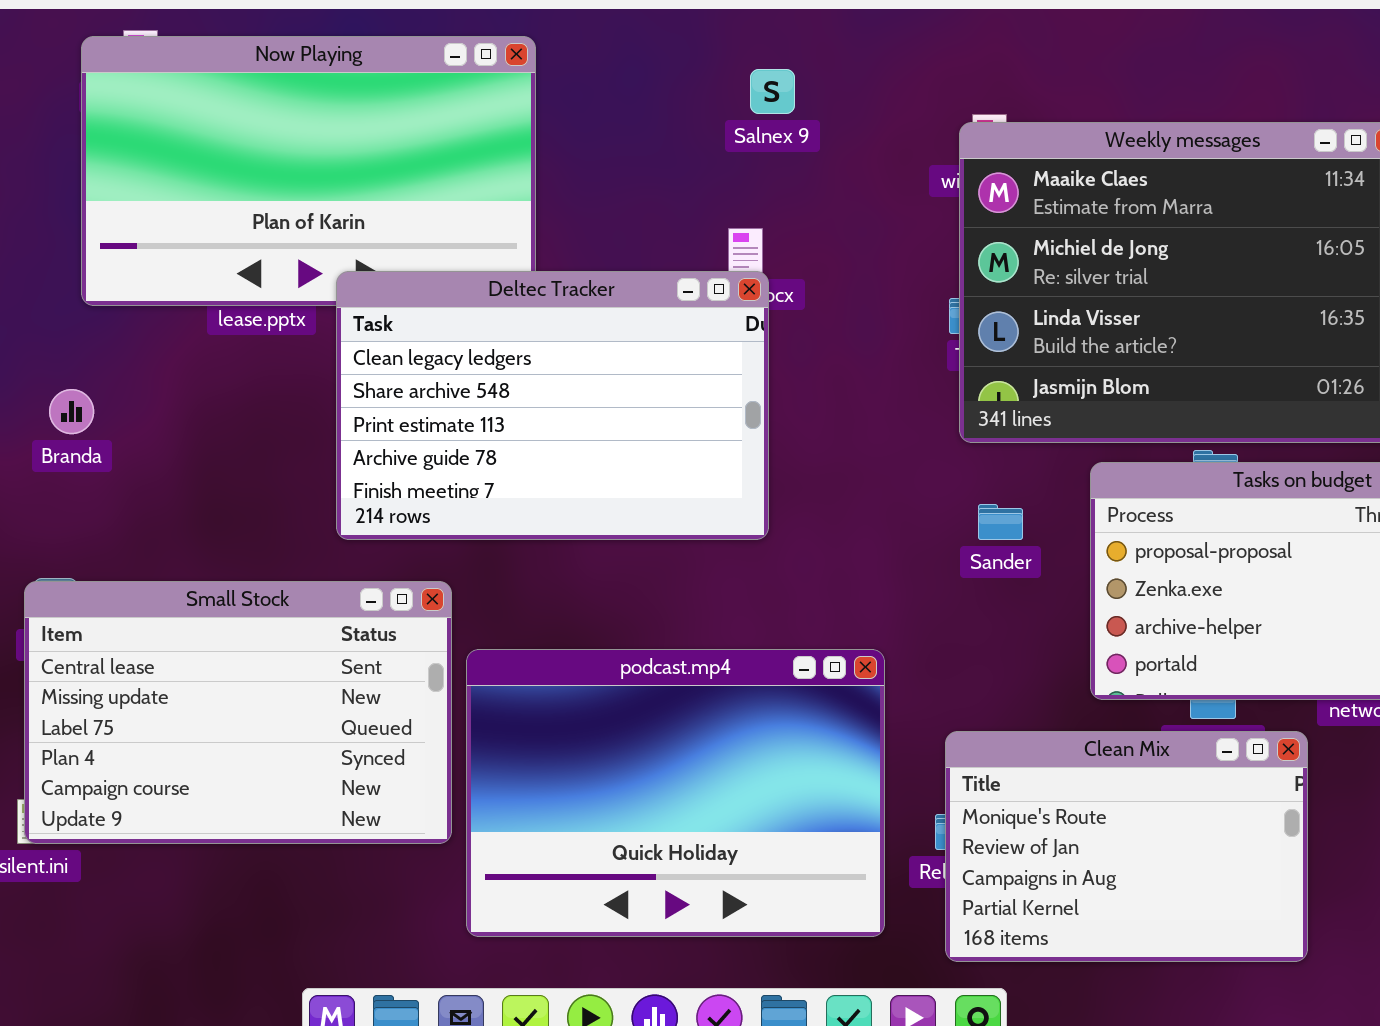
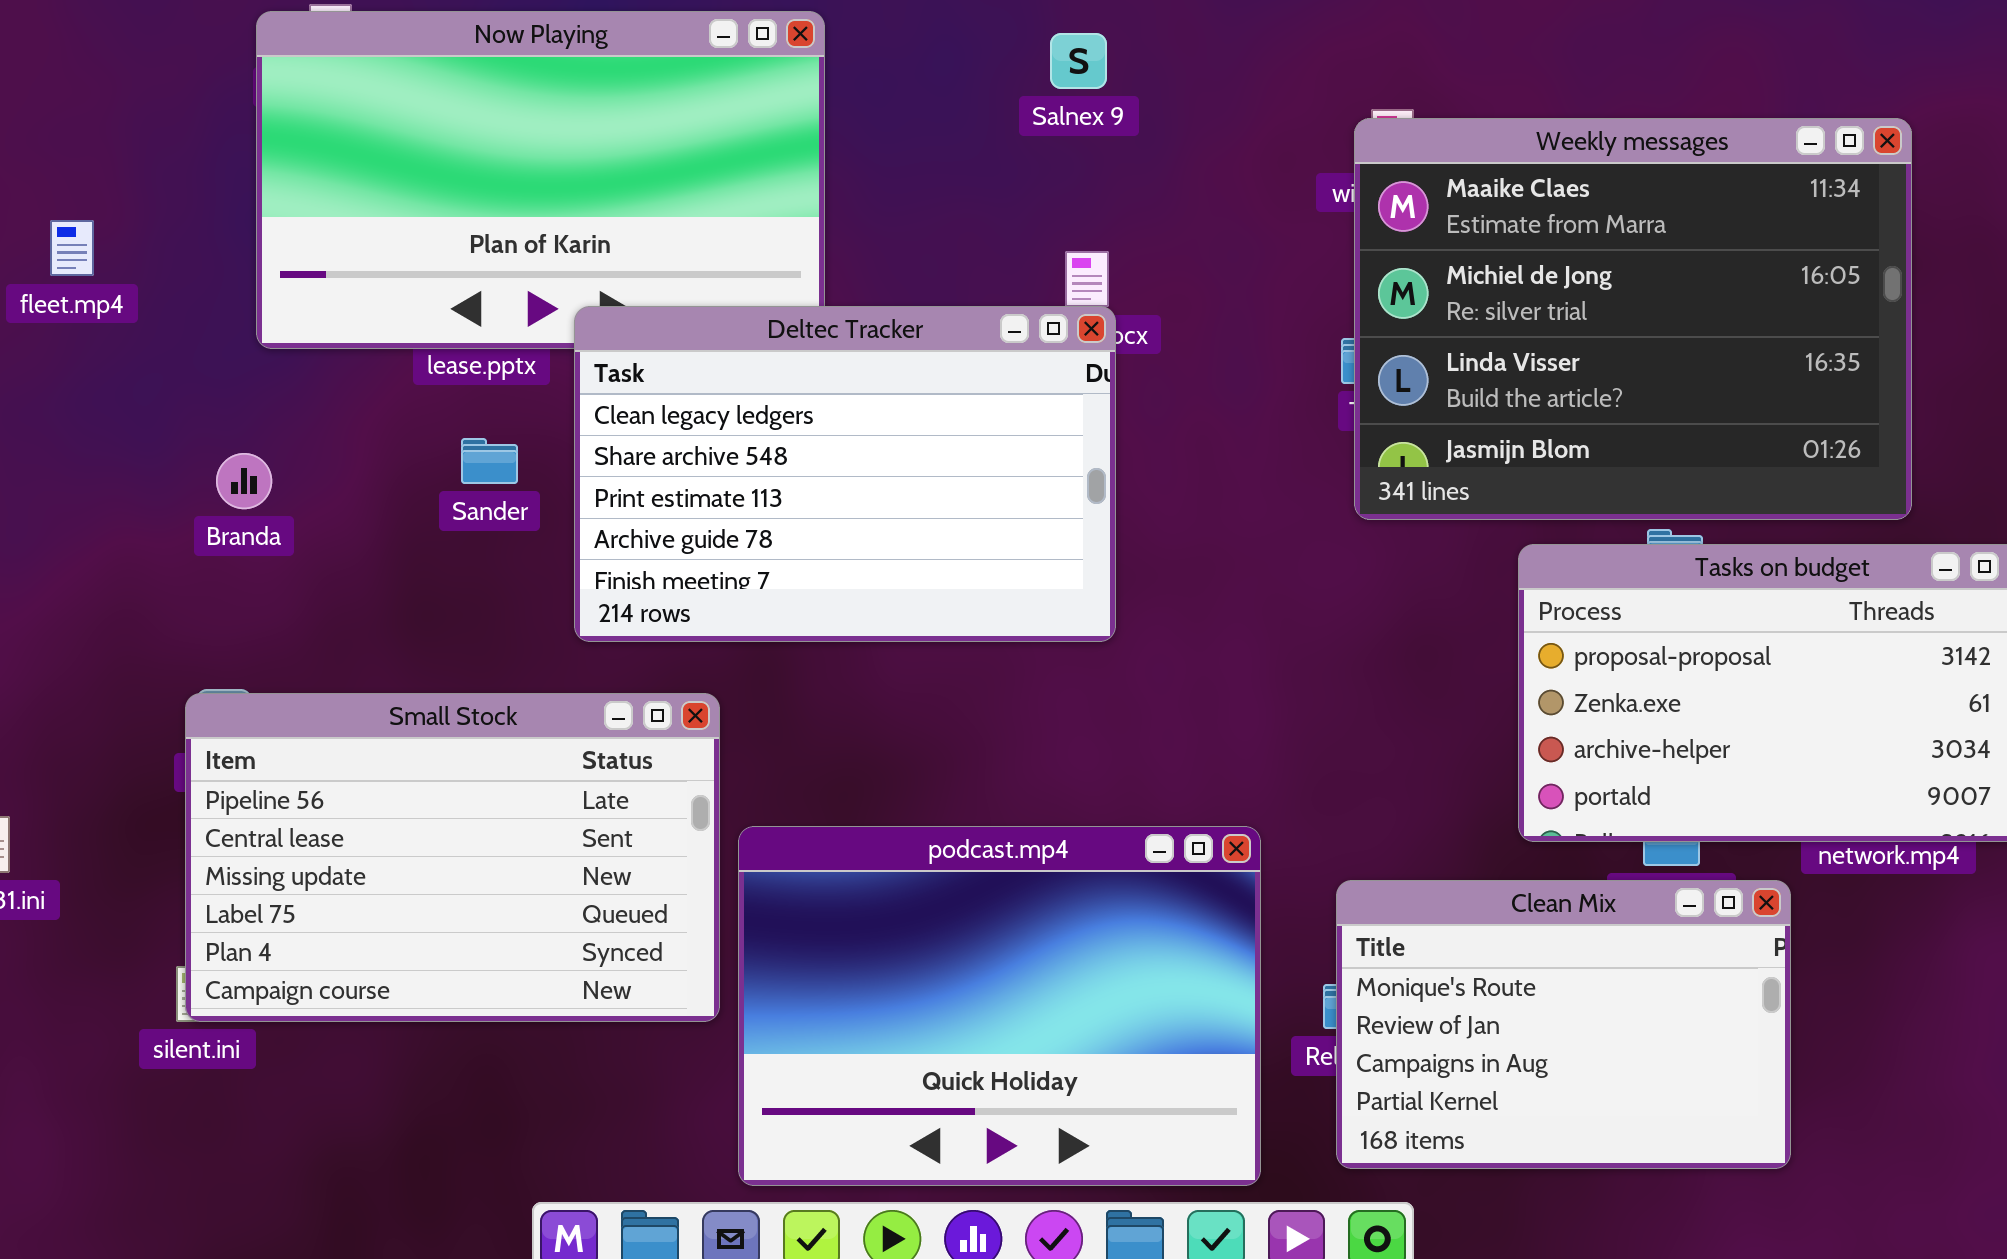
Salnex 9: [750,69,795,114] -> [1050,33,1107,89], moved
Sander: [978,504,1023,540] -> [461,438,518,484], moved
Small Stock: [24,581,452,844] -> [185,693,720,1022], scrolled up 1 row
podcast.mp4: [466,649,885,937] -> [738,826,1261,1186], moved

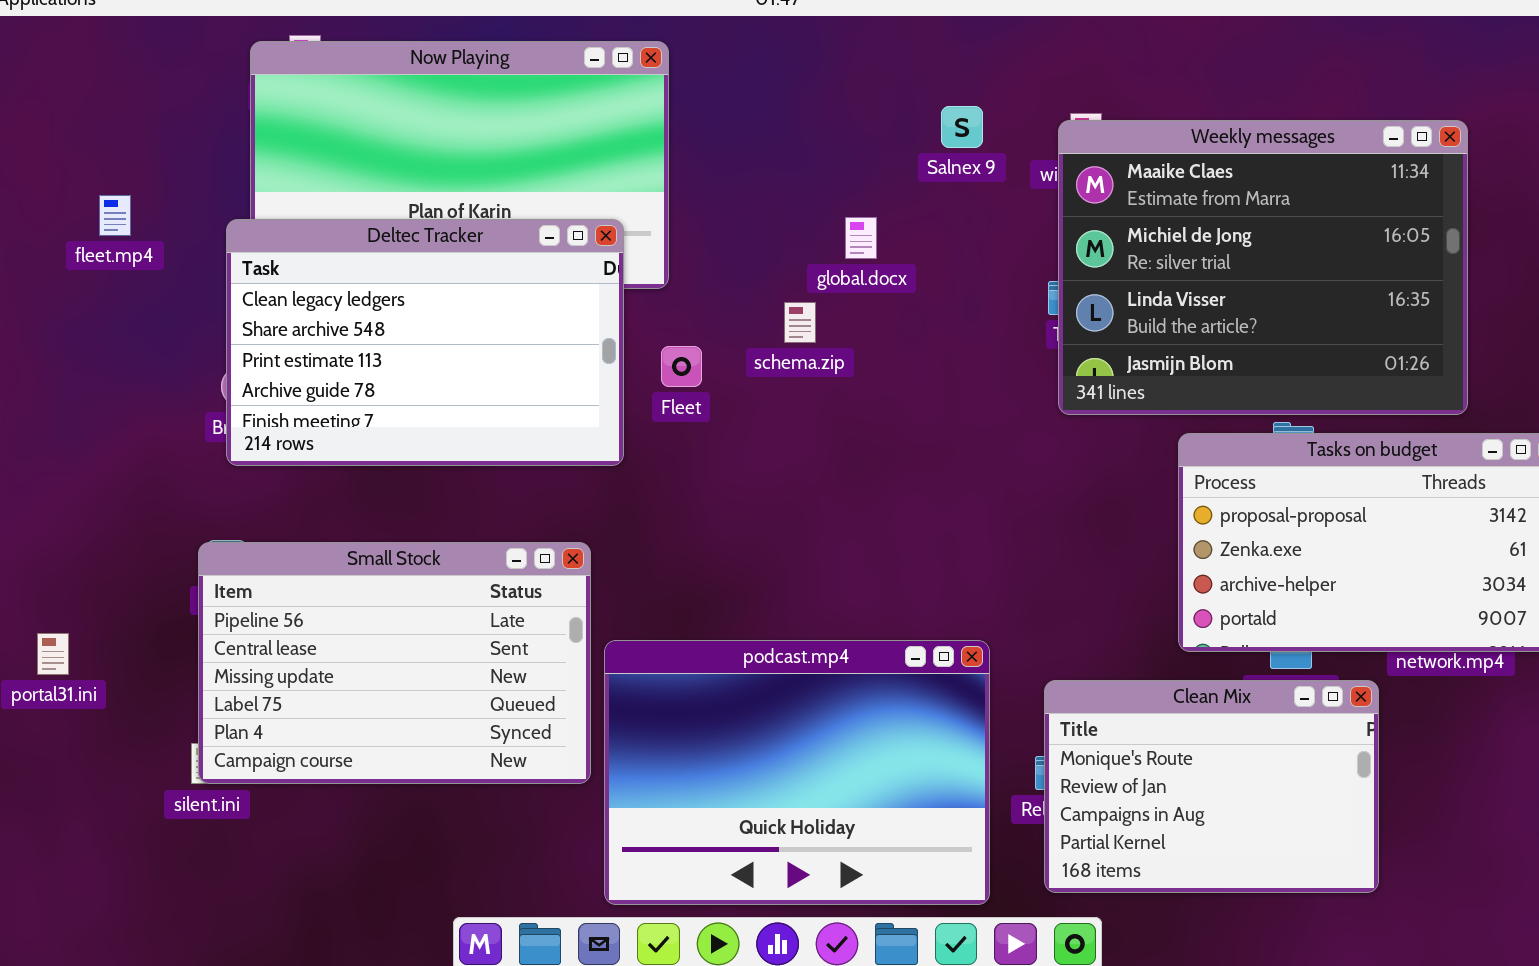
Salnex 9: [1050,33,1107,89] -> [941,106,983,148], moved
Deltec Tracker: [574,306,1116,642] -> [226,219,624,466], moved

